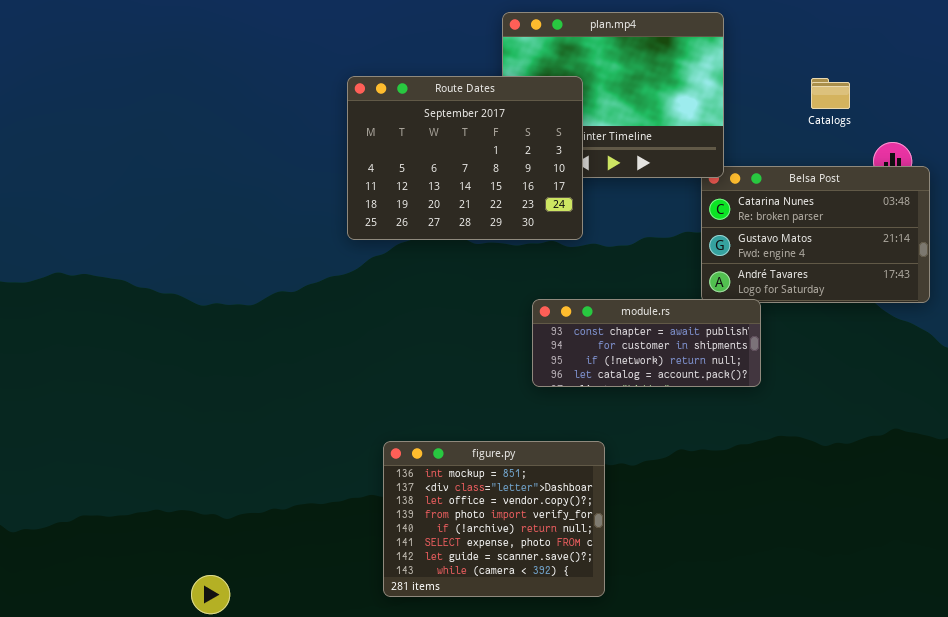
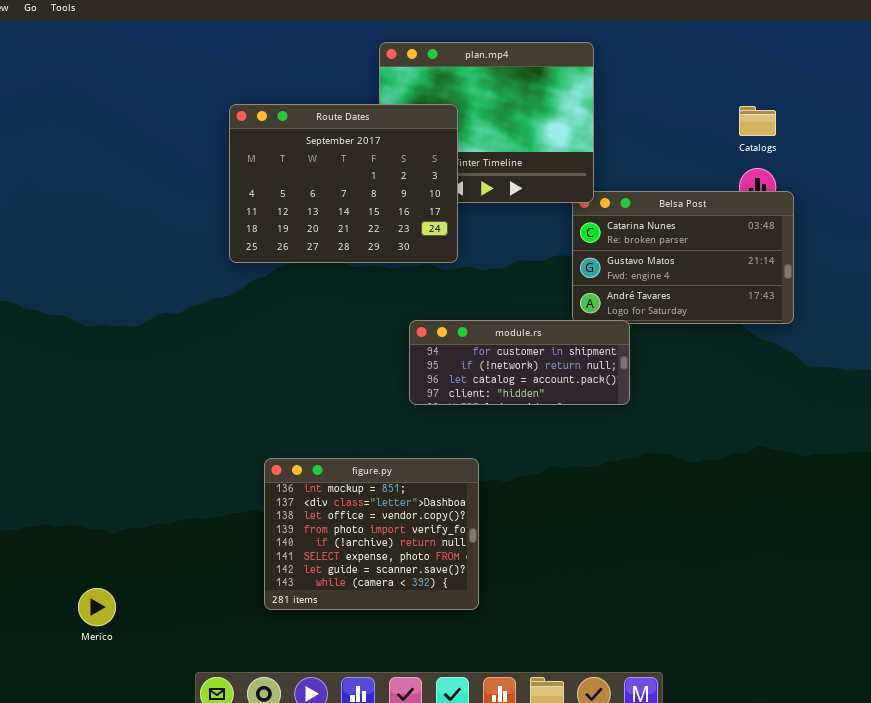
Catalogs: [811,78,850,109] -> [739,106,776,136], moved
module.rs: [532,299,761,387] -> [409,320,630,405], scrolled down 1 row

